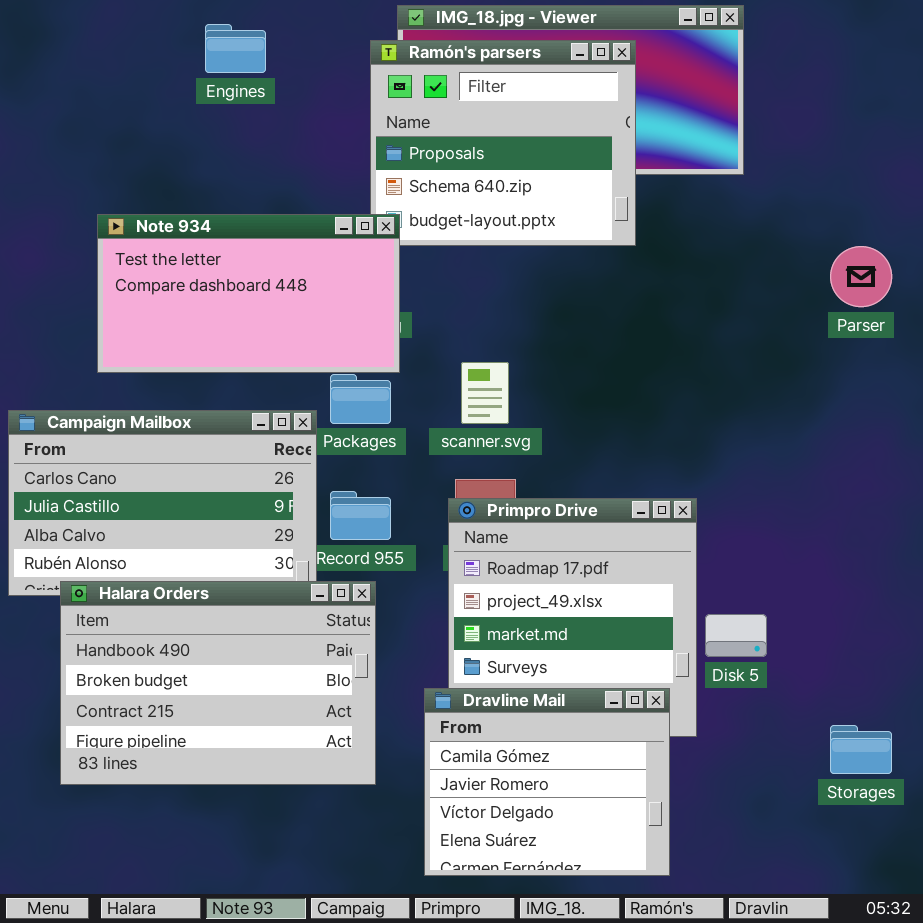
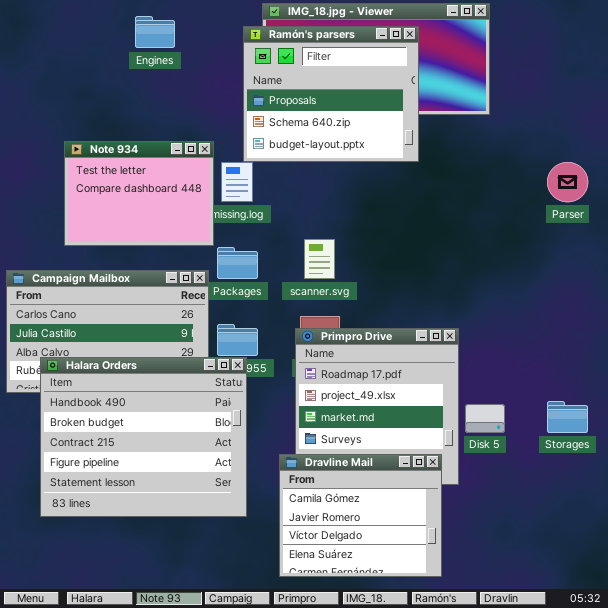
Note 934: [97,214,400,373] -> [64,141,214,246], resized
Halara Orders: [60,581,376,785] -> [40,357,247,517], resized
Storages: [830,725,892,774] -> [547,401,588,433], moved

